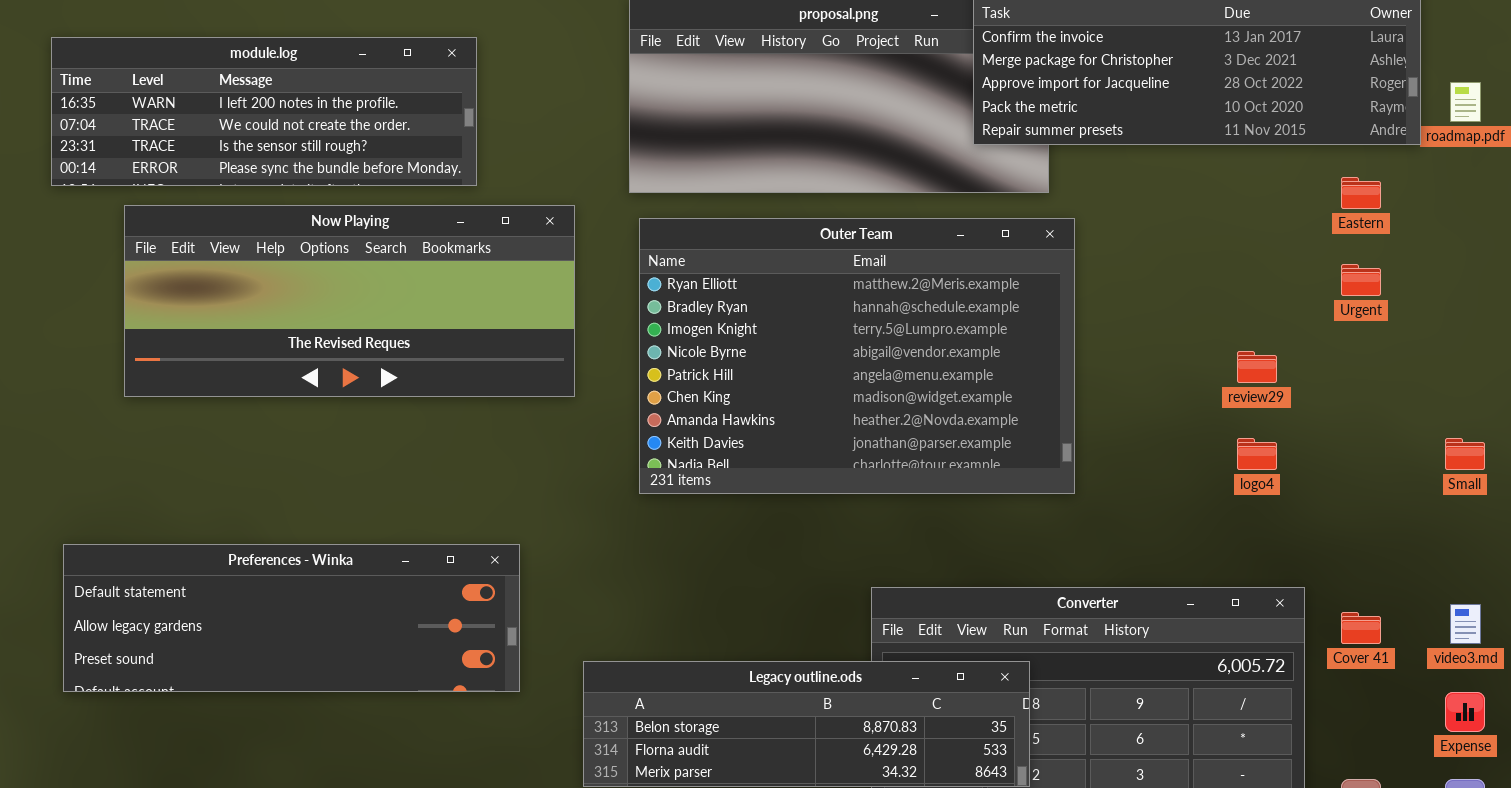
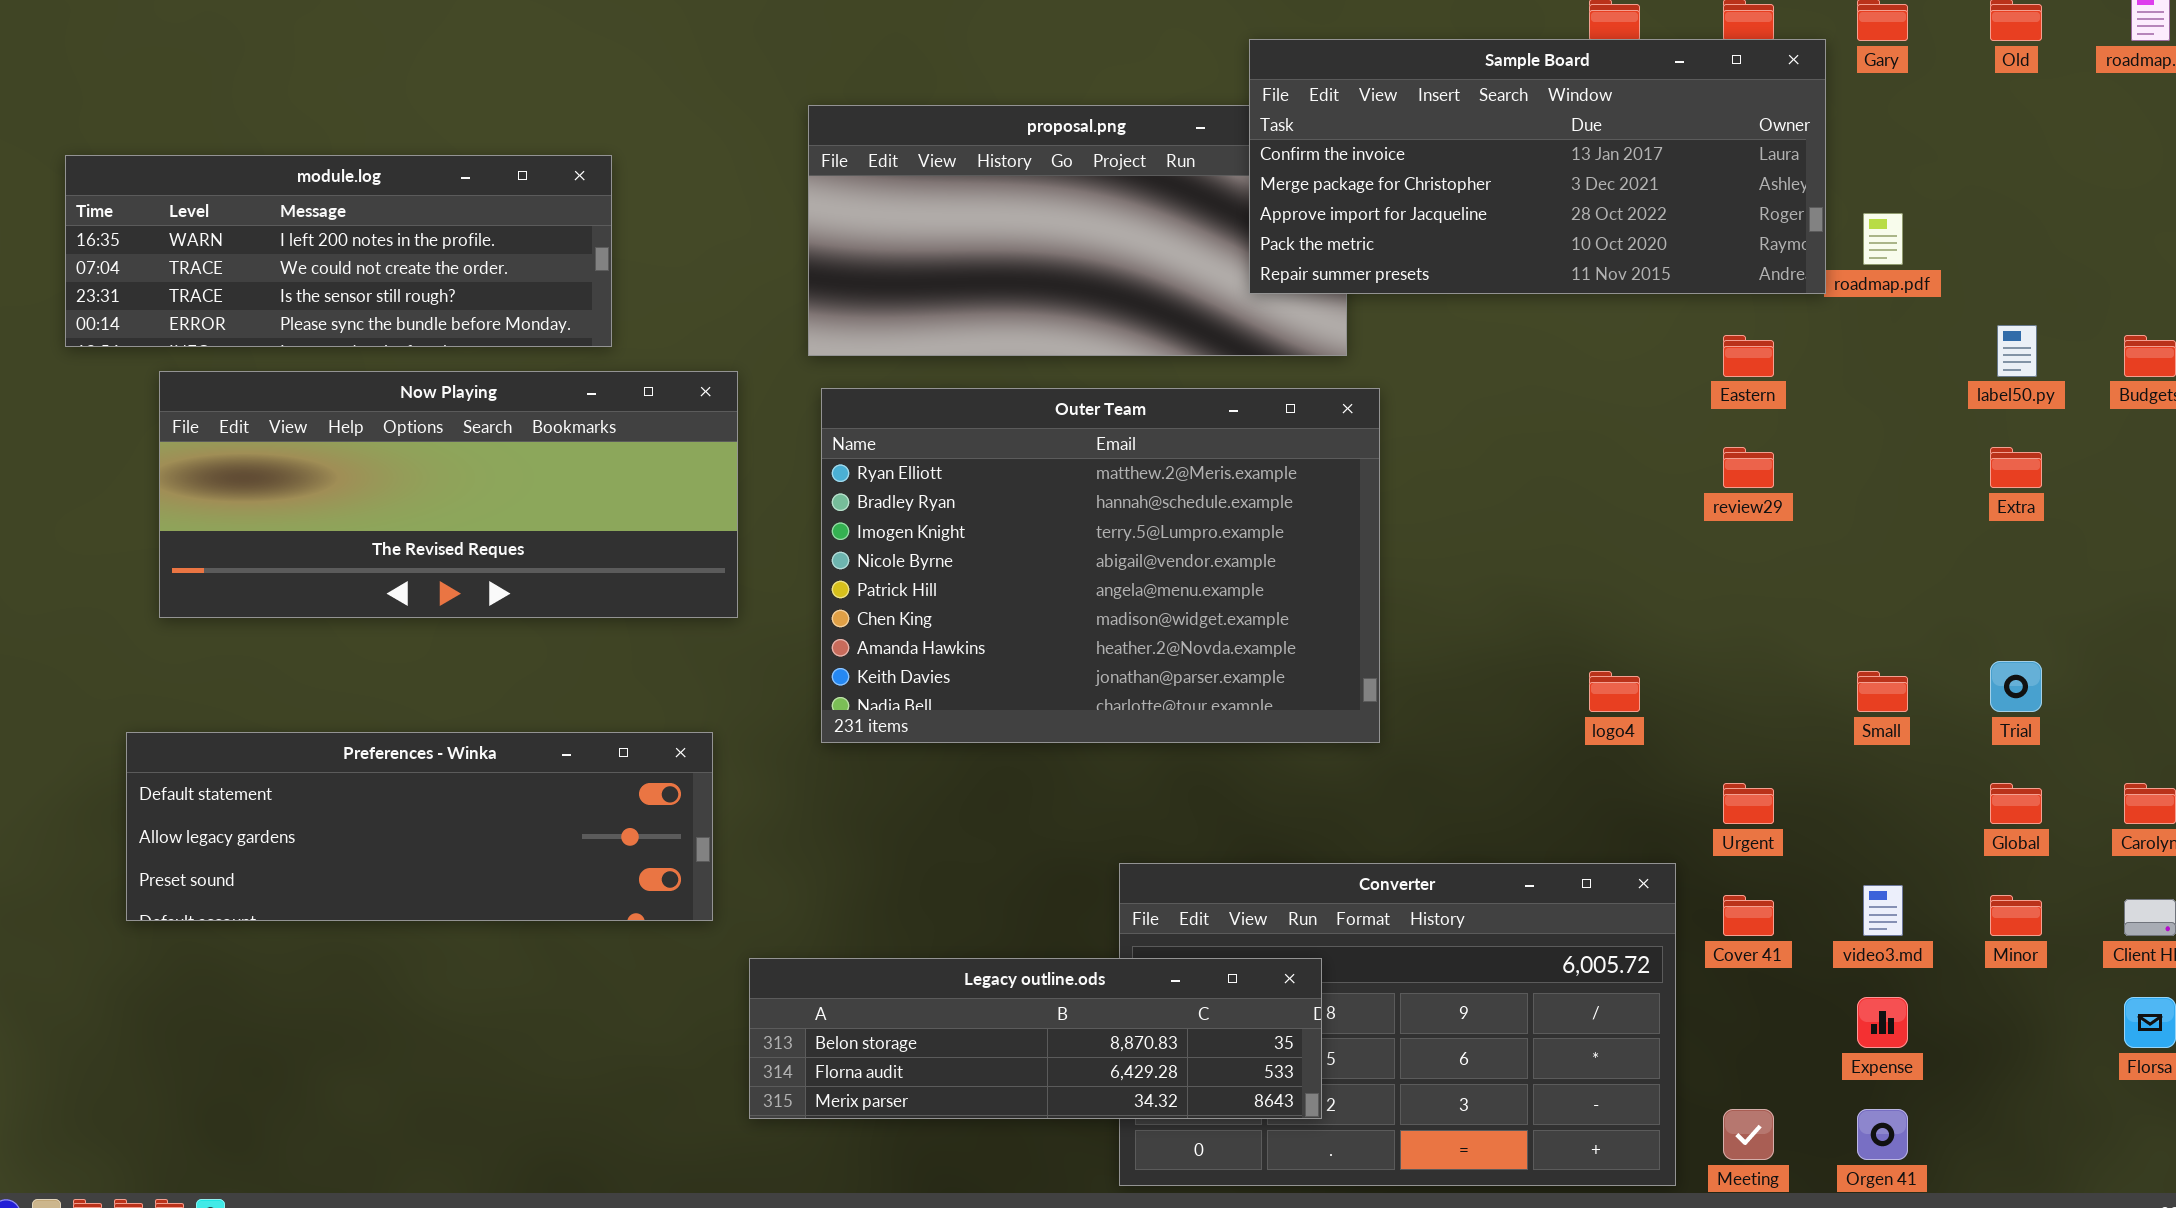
Urgent: [1341,264,1381,296] -> [1723,783,1774,824], moved
review29: [1237,351,1277,383] -> [1723,447,1774,488], moved
Preferences - Winka: [63,544,520,692] -> [126,732,713,921], moved

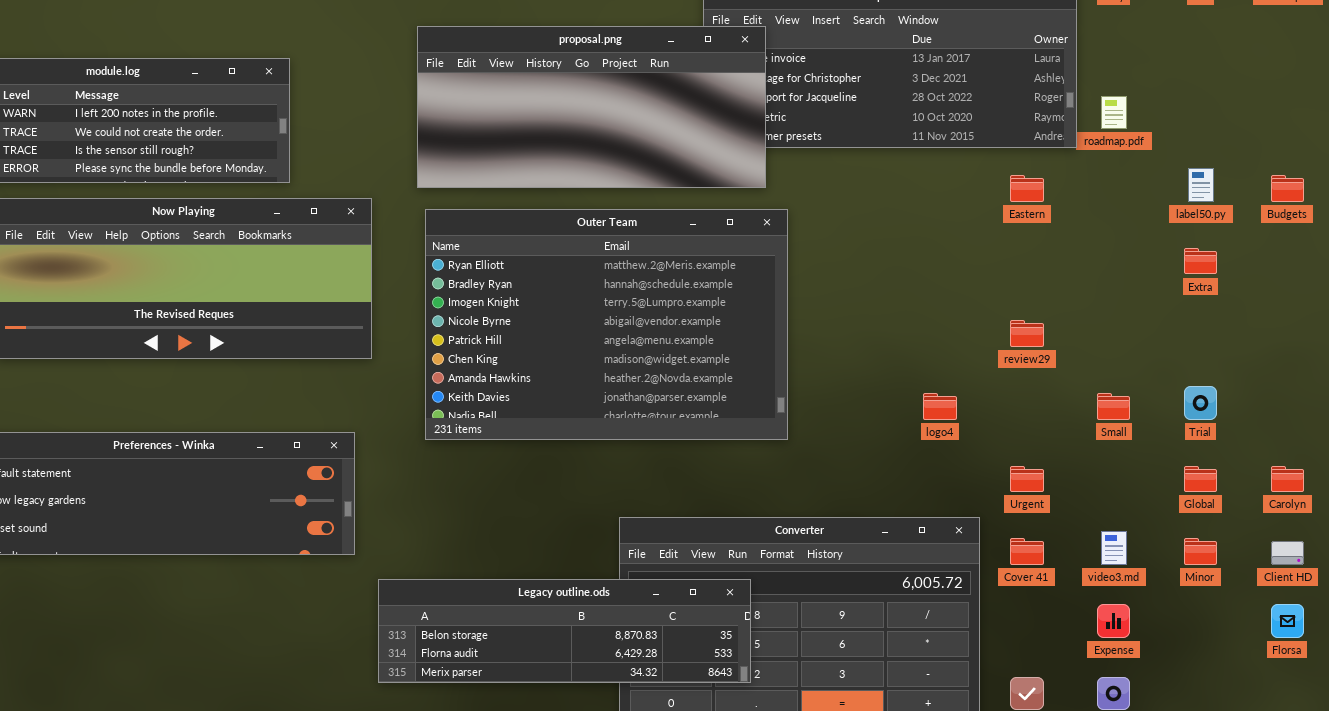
proposal.png: [808,105,1347,356] -> [417,26,766,188], raised
review29: [1723,447,1774,488] -> [1010,320,1044,347], moved

